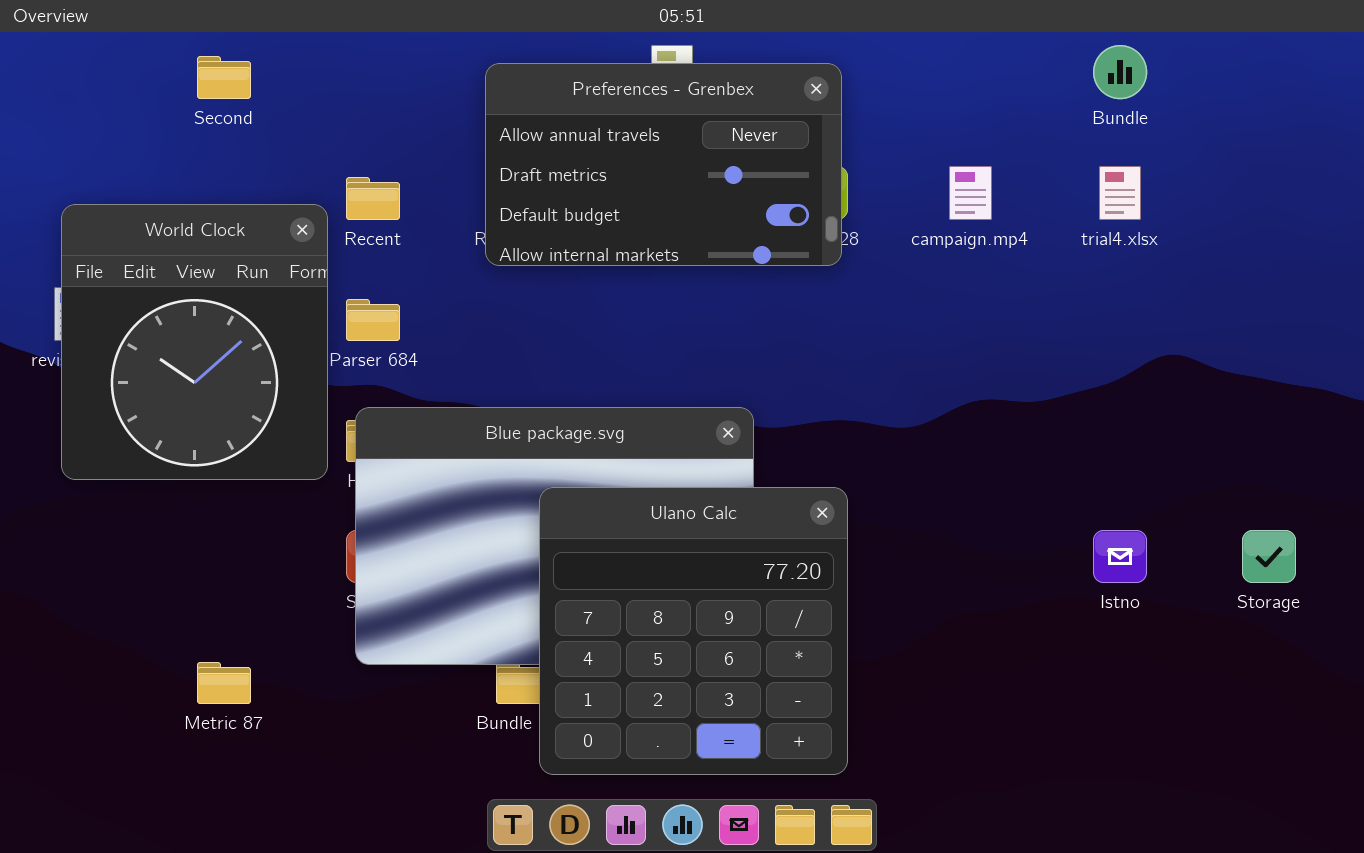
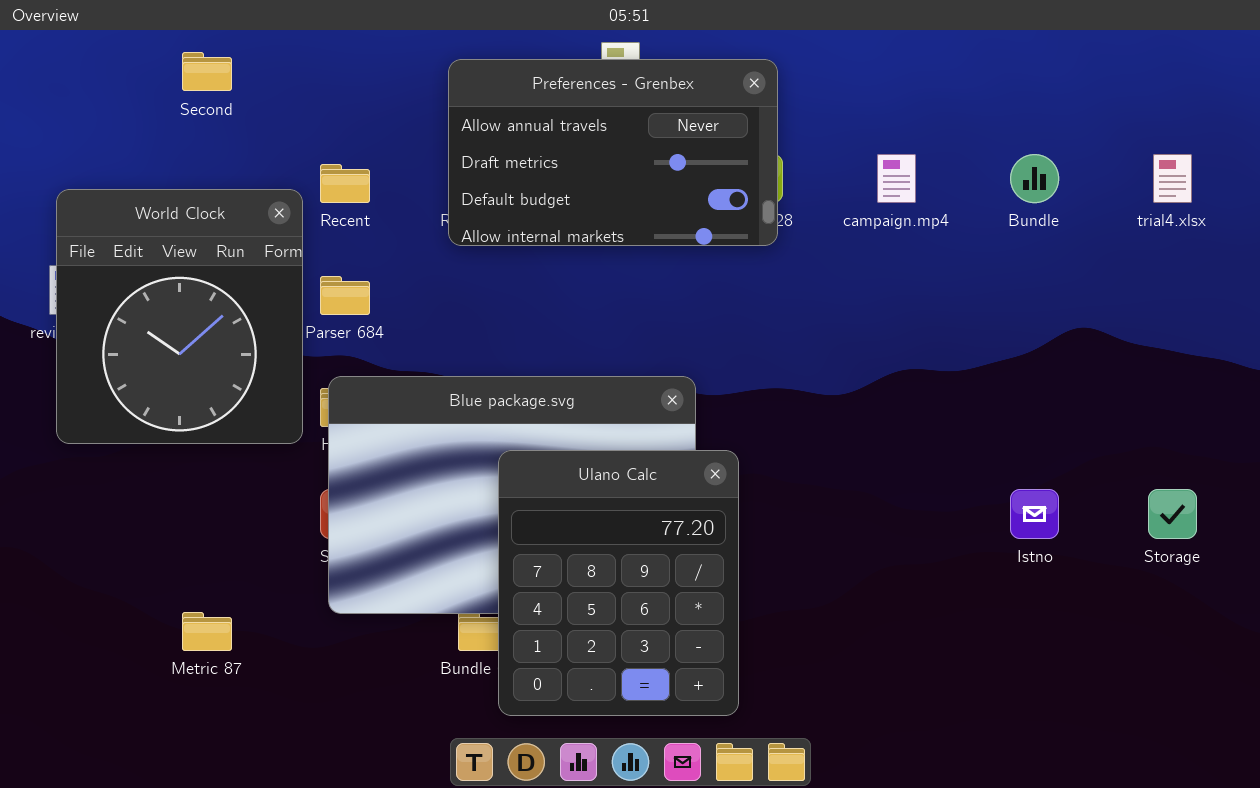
Bundle: [1093,45,1147,99] -> [1010,154,1059,203], moved
trial4.xlsx: [1099,166,1141,220] -> [1153,154,1192,203], moved
Ulano Calc: [539,487,848,775] -> [498,450,739,716], resized

